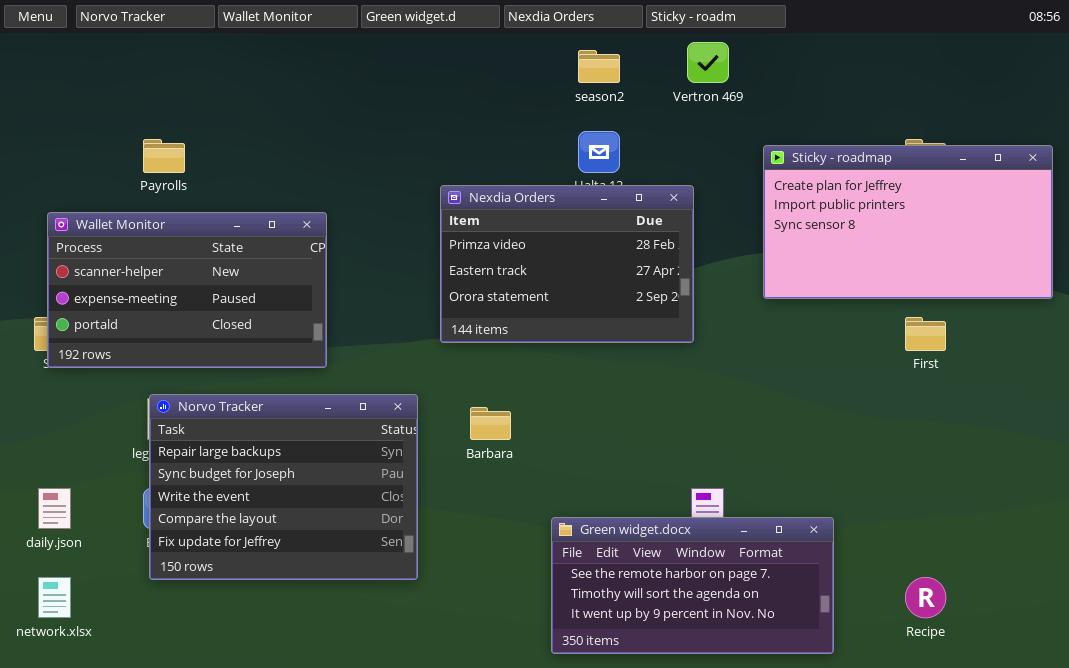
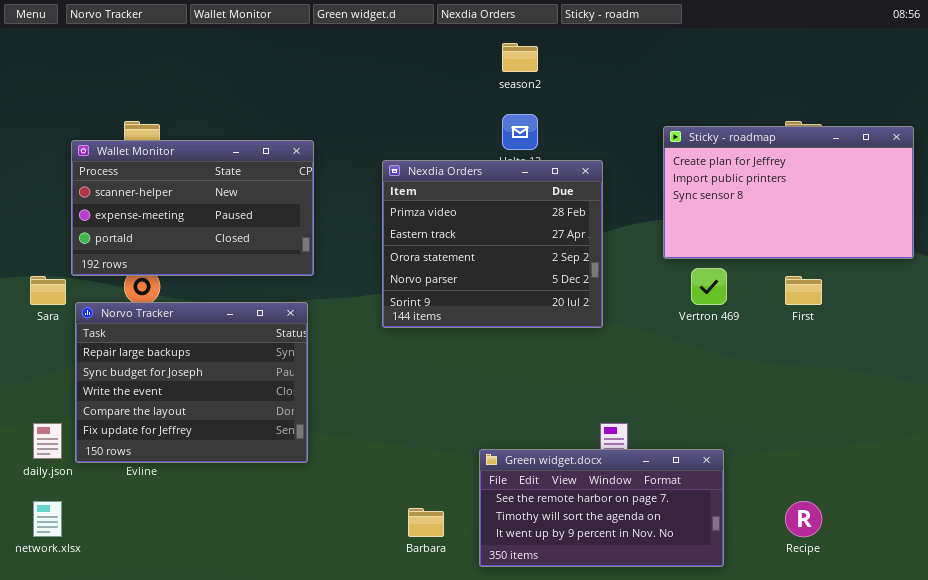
Vertron 469: [687,42,729,83] -> [691,268,727,305], moved
Nexdia Orders: [440,185,694,343] -> [382,160,603,328], resized
Wallet Monitor: [47,212,327,368] -> [71,140,314,276], moved
Norvo Tracker: [149,394,418,580] -> [75,302,308,463], moved
Barbara: [470,407,511,440] -> [408,508,444,537], moved

